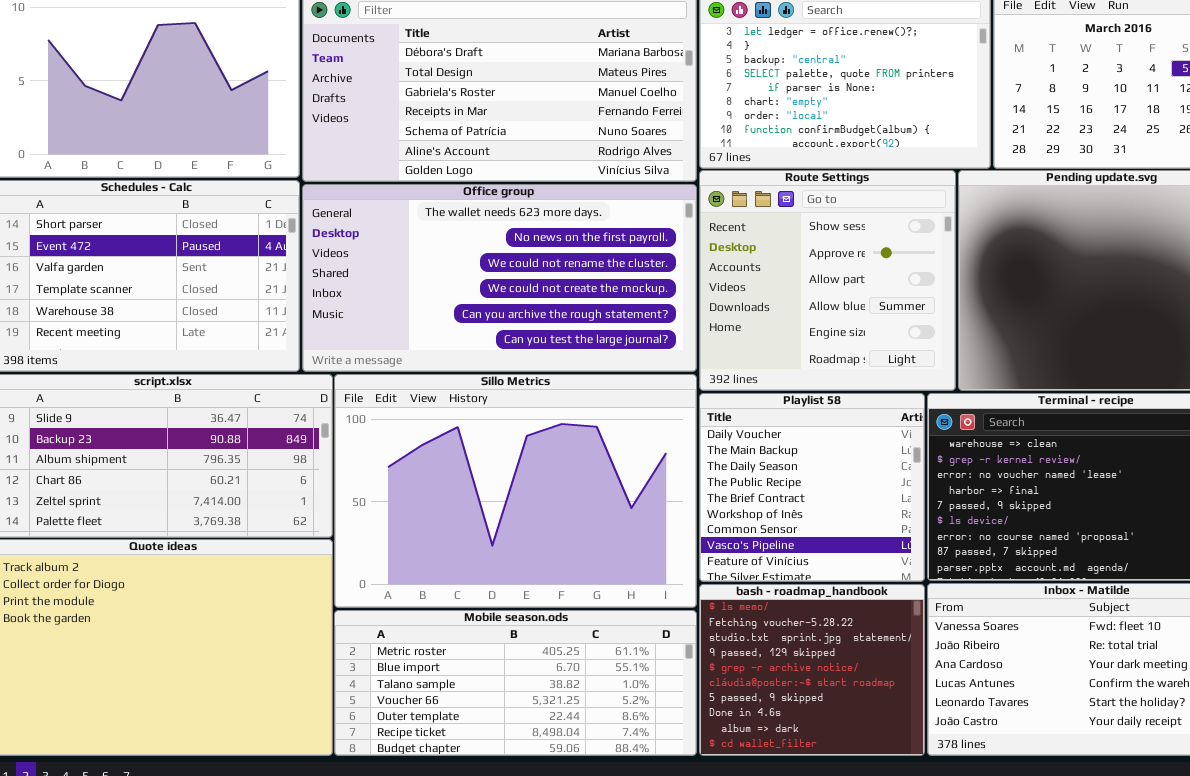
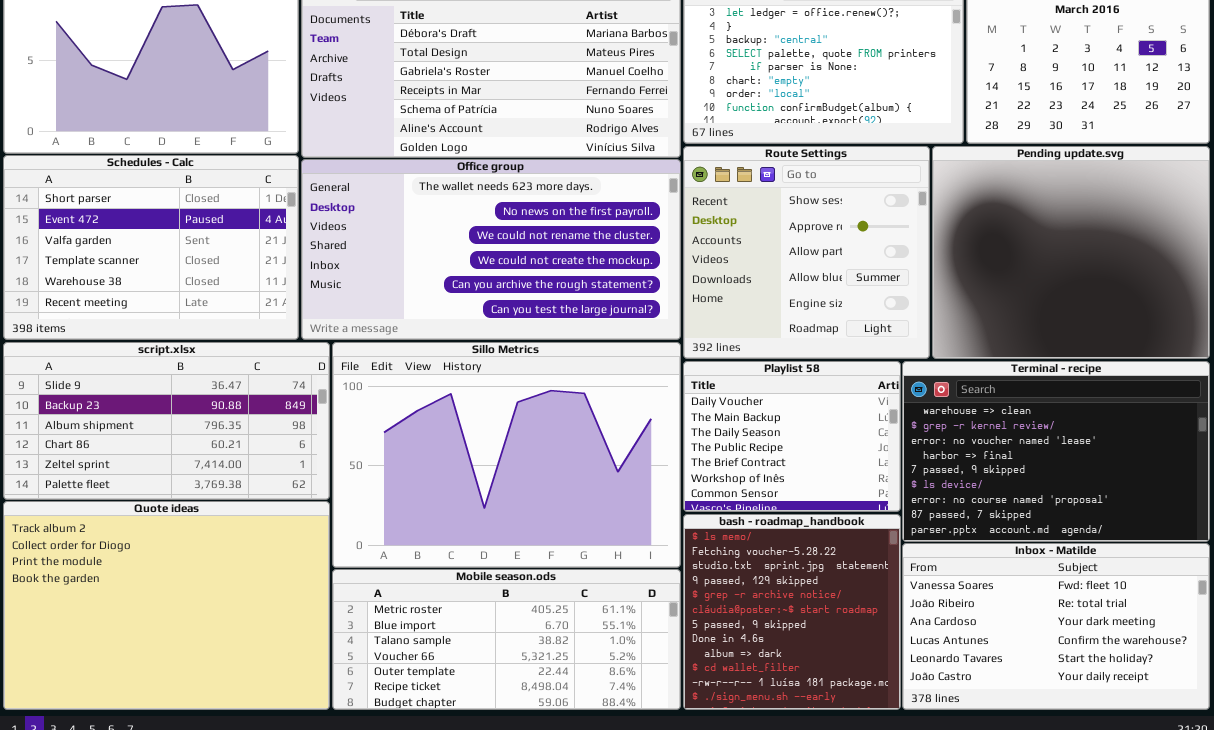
Playlist 58: [699,393,925,582] -> [683,361,901,512], resized
bash - roadmap_handbook: [699,584,925,756] -> [683,514,901,710], resized

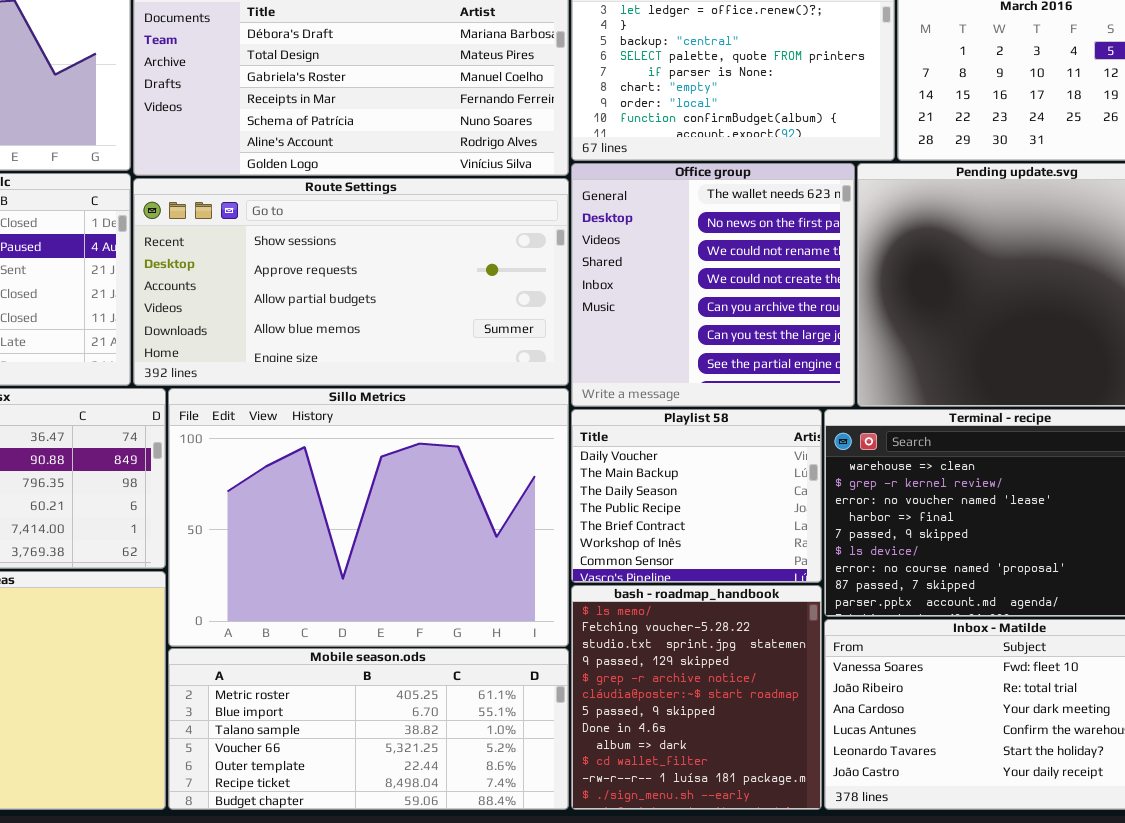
Route Settings: [683,146,930,359] -> [133,178,569,386], moved, resized
Office group: [301,159,681,340] -> [571,163,855,407], moved, resized

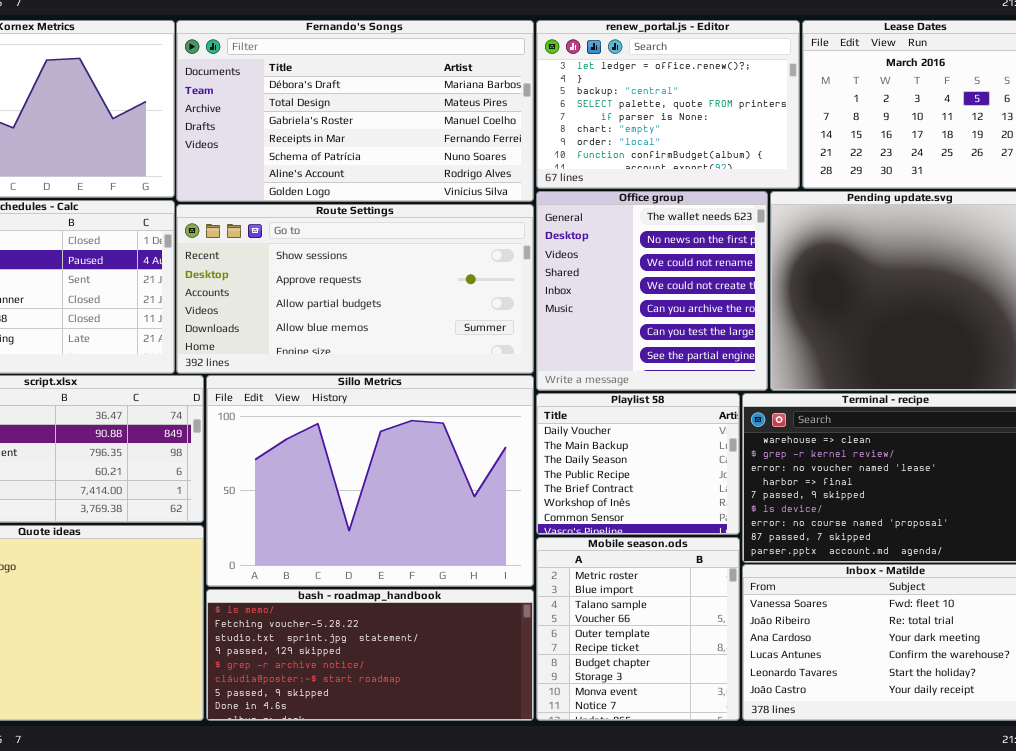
bash - roadmap_handbook: [571,585,822,810] -> [206,589,534,721], moved, resized
Mobile season.ods: [168,648,569,810] -> [536,537,740,721], moved, resized

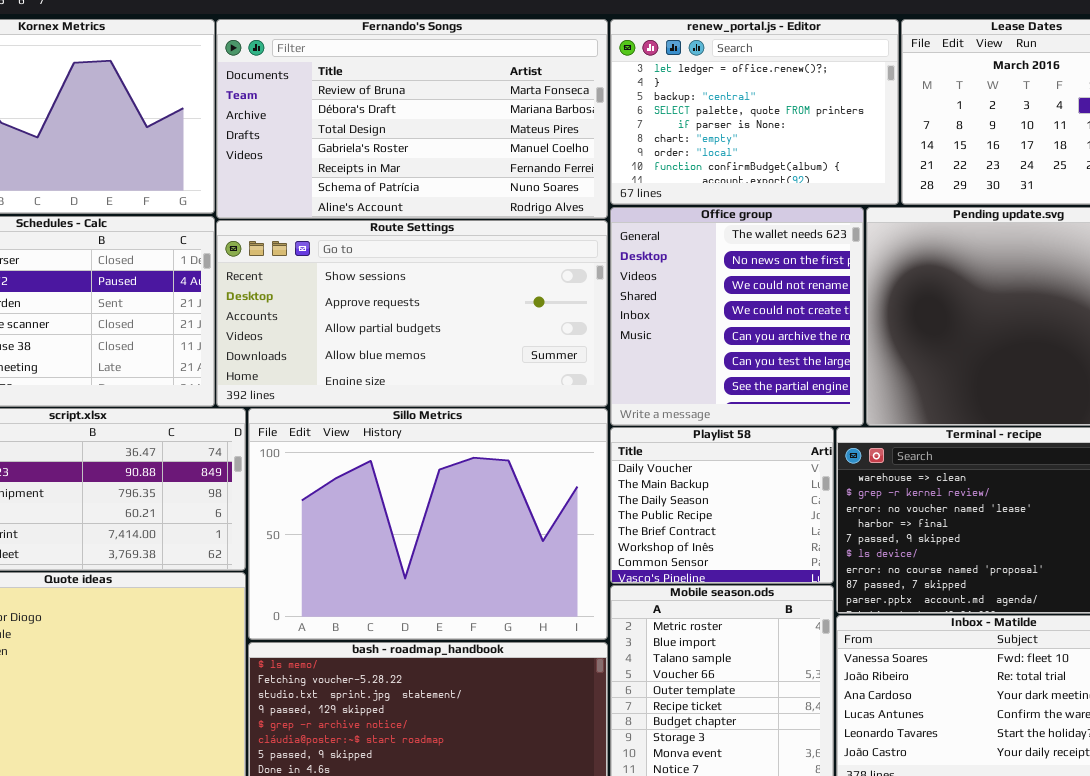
Fernando's Songs: [176,20,534,202] -> [216,19,608,219], scrolled up 1 row

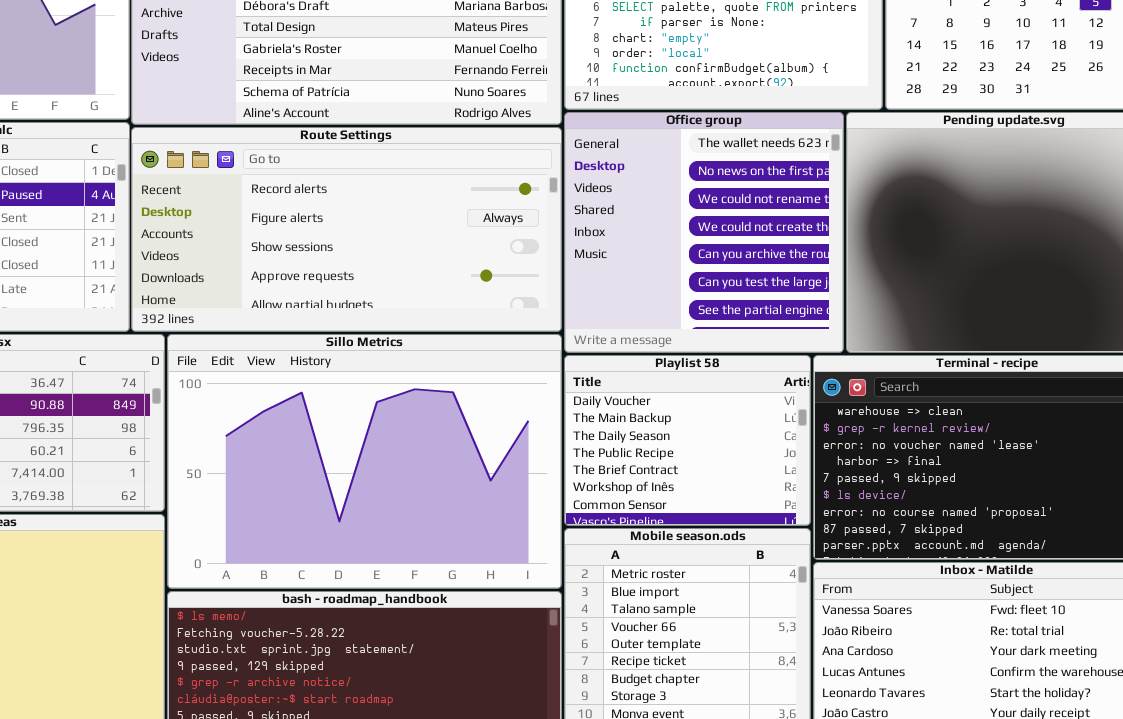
Route Settings: [216,220,608,407] -> [131,127,562,332], scrolled up 2 rows

